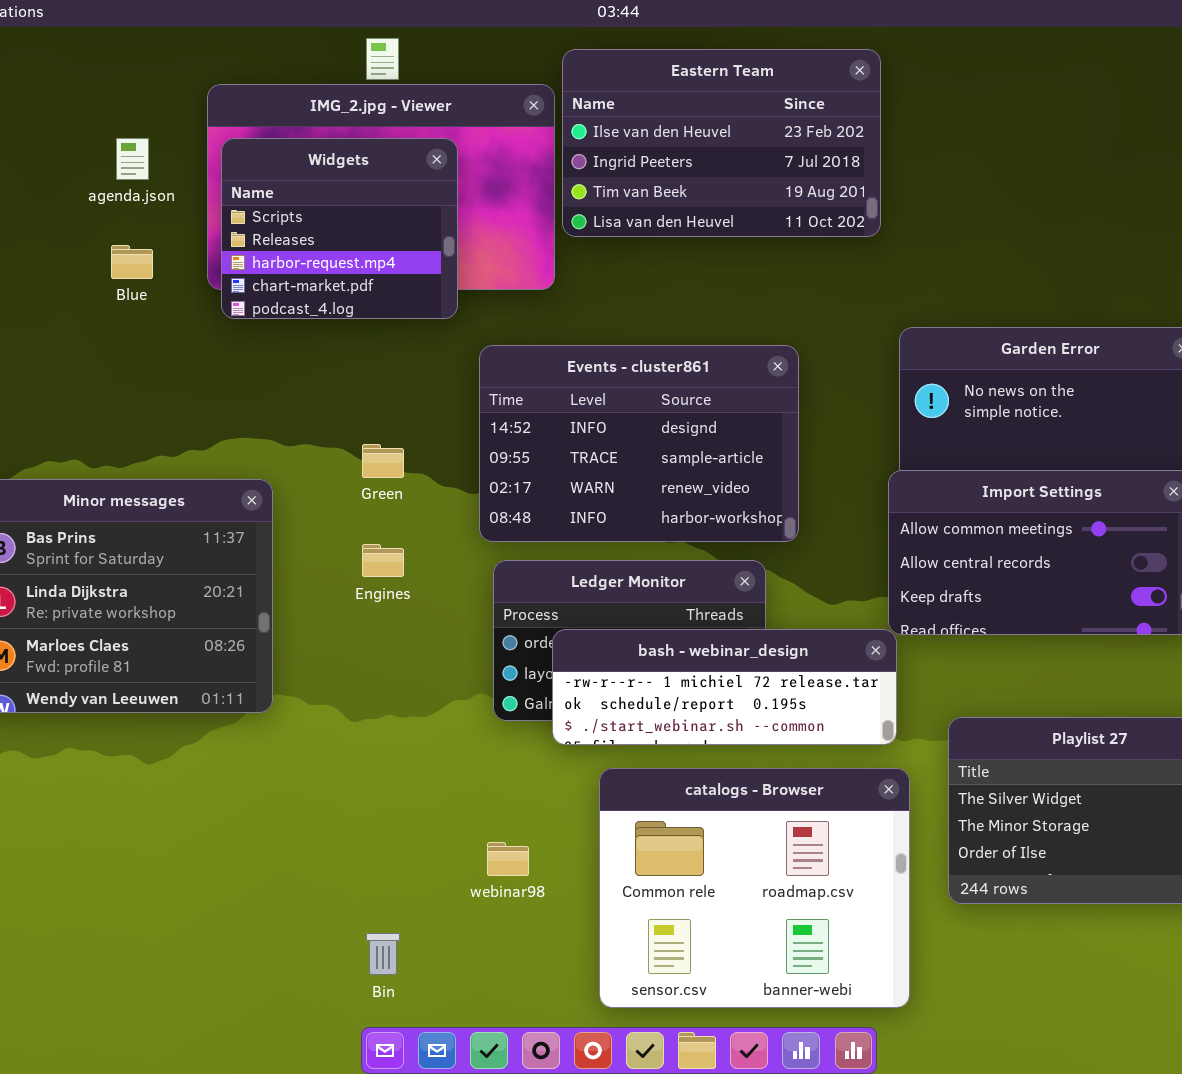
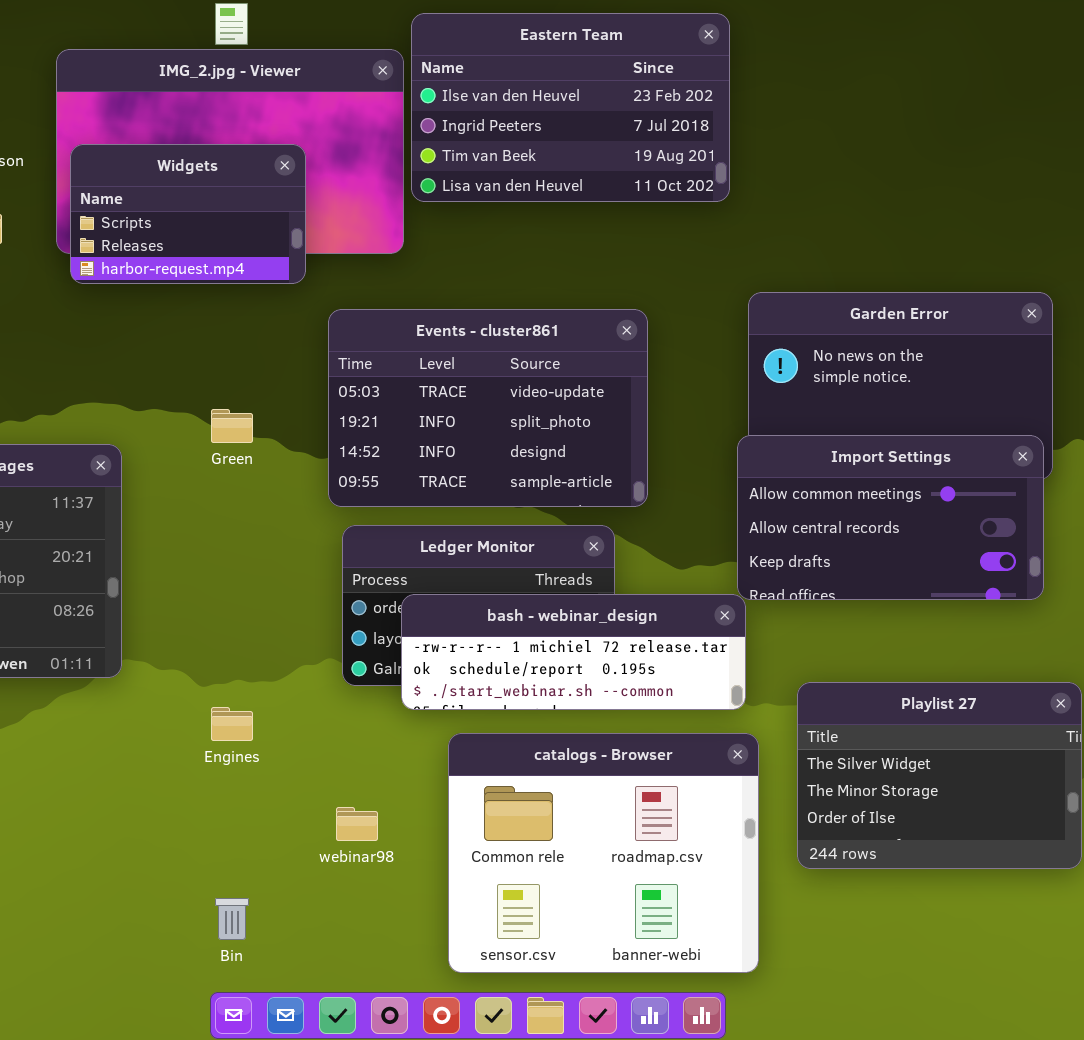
Widgets: [221,138,458,319] -> [70,144,306,284], resized
Events - cluster861: [479,345,799,542] -> [328,309,648,507], scrolled up 2 rows
Engines: [362,544,404,577] -> [211,707,253,741], moved

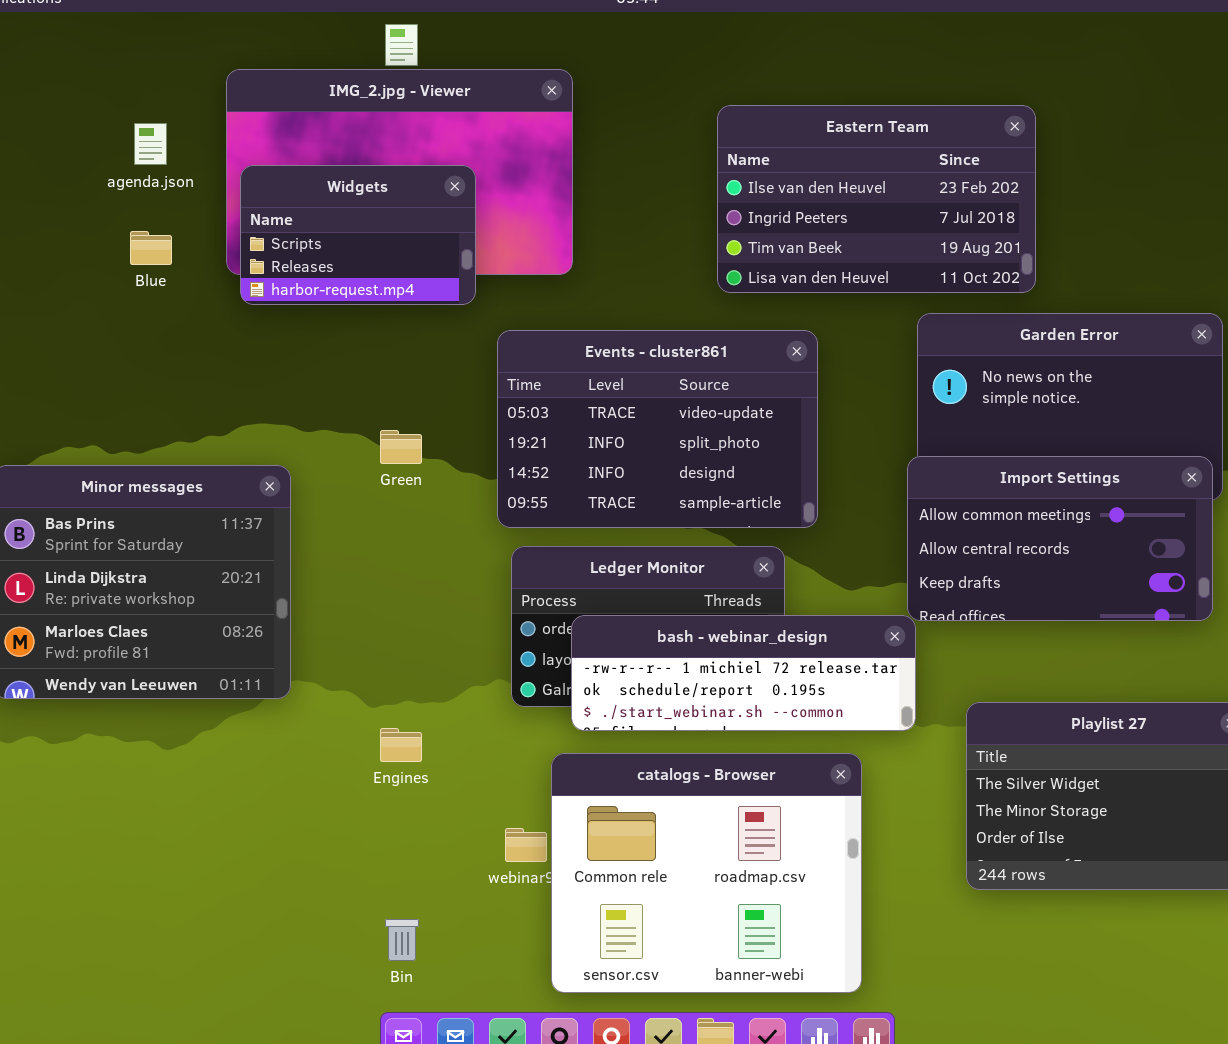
Eastern Team: [411,13,730,202] -> [717,105,1036,293], moved
catalogs - Browser: [448,733,759,973] -> [551,753,862,993], moved

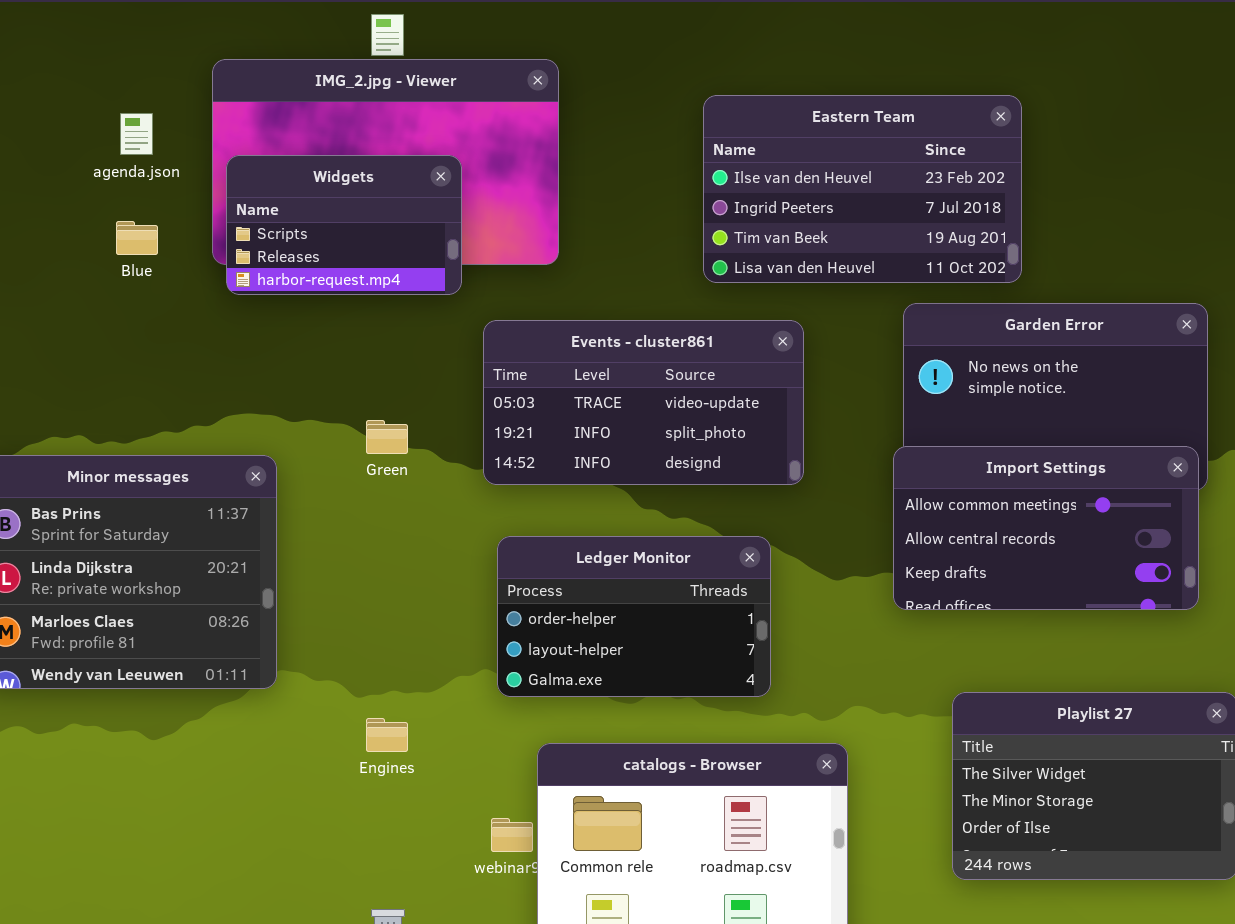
Events - cluster861: [497,330,818,528] -> [483,320,804,485], resized
bash - webinar_design: [571,615,916,731] -> none, closed

